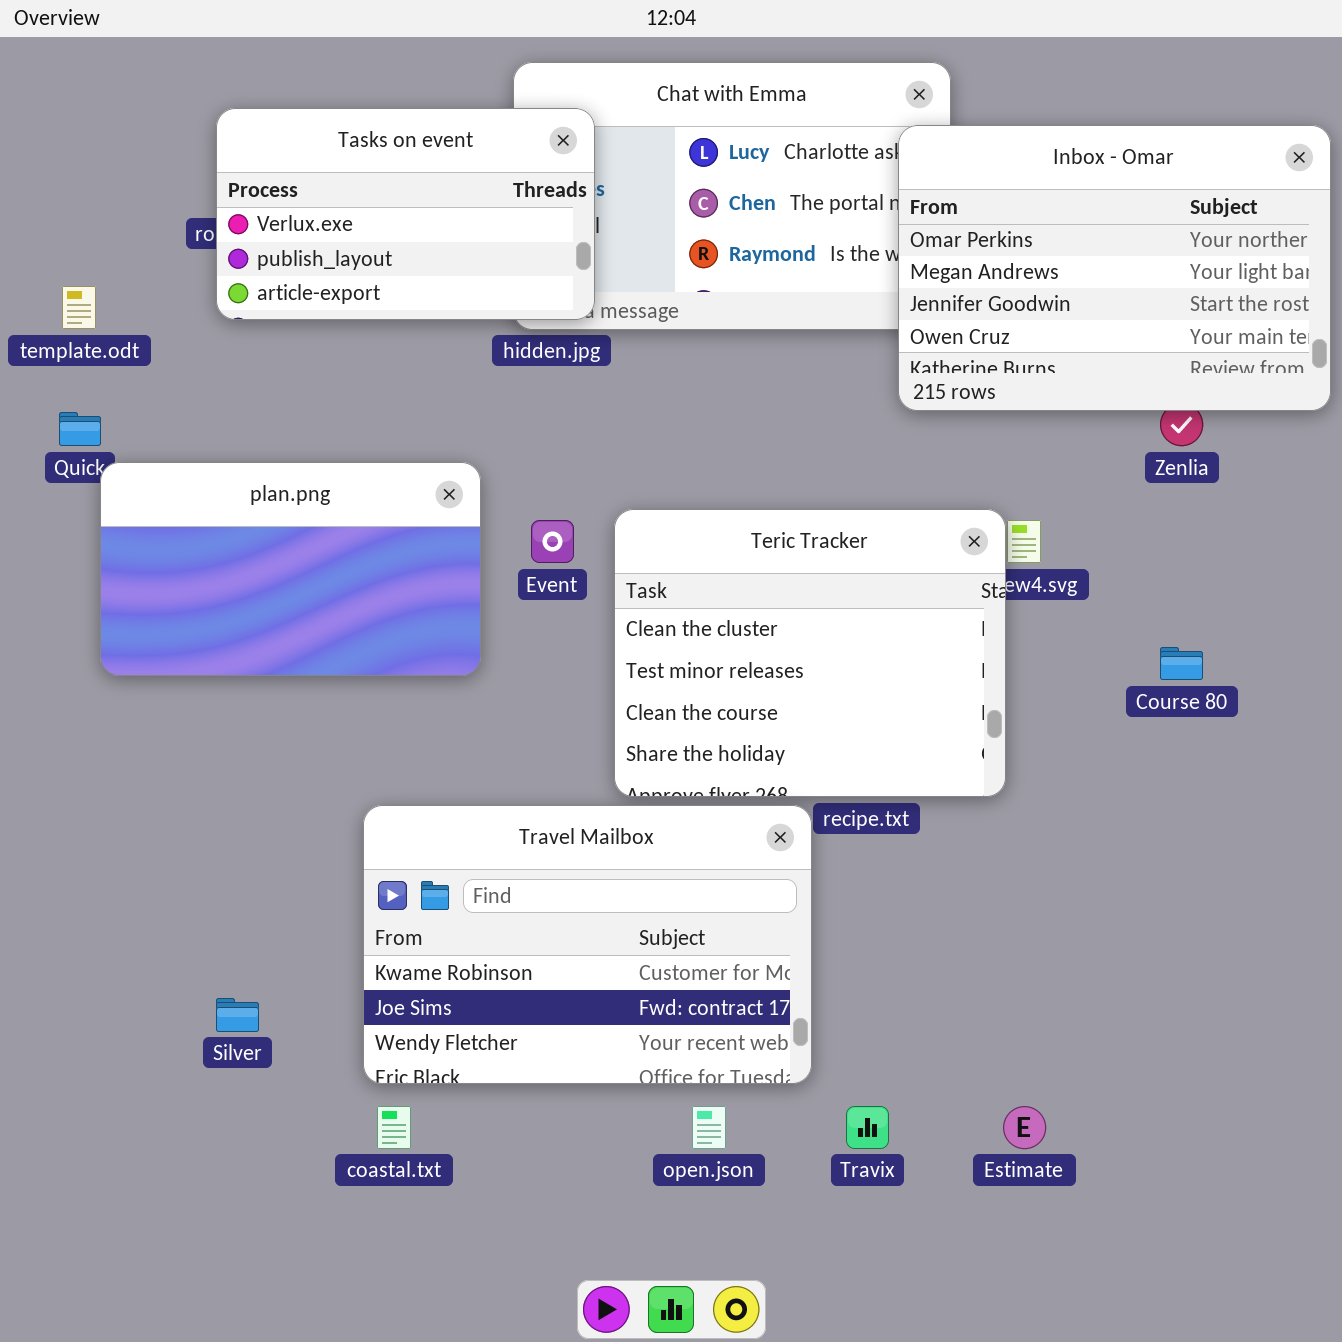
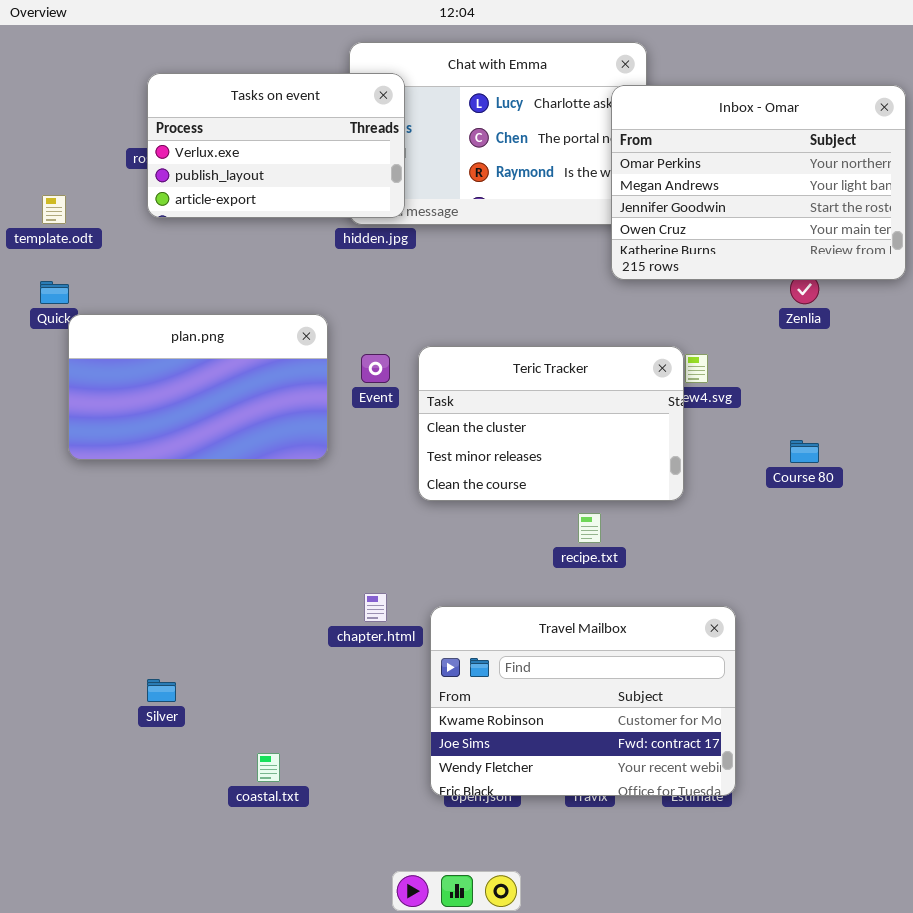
Teric Tracker: [614,509,1006,797] -> [418,346,684,501], resized
Travel Mailbox: [363,805,812,1084] -> [430,606,736,796], moved

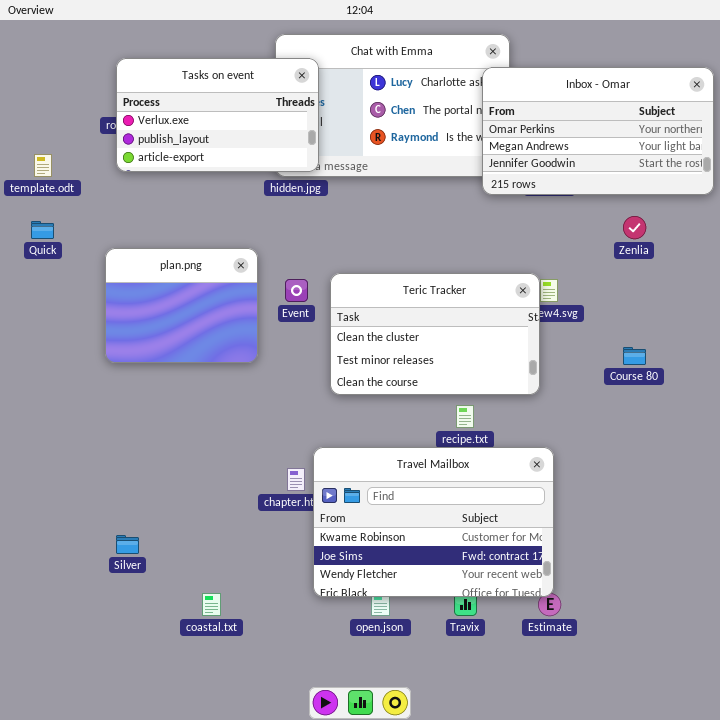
Inbox - Omar: [611,85,906,280] -> [482,67,714,195], resized
plan.png: [68,314,328,460] -> [105,248,258,363], resized
Travel Mailbox: [430,606,736,796] -> [313,447,554,597], moved

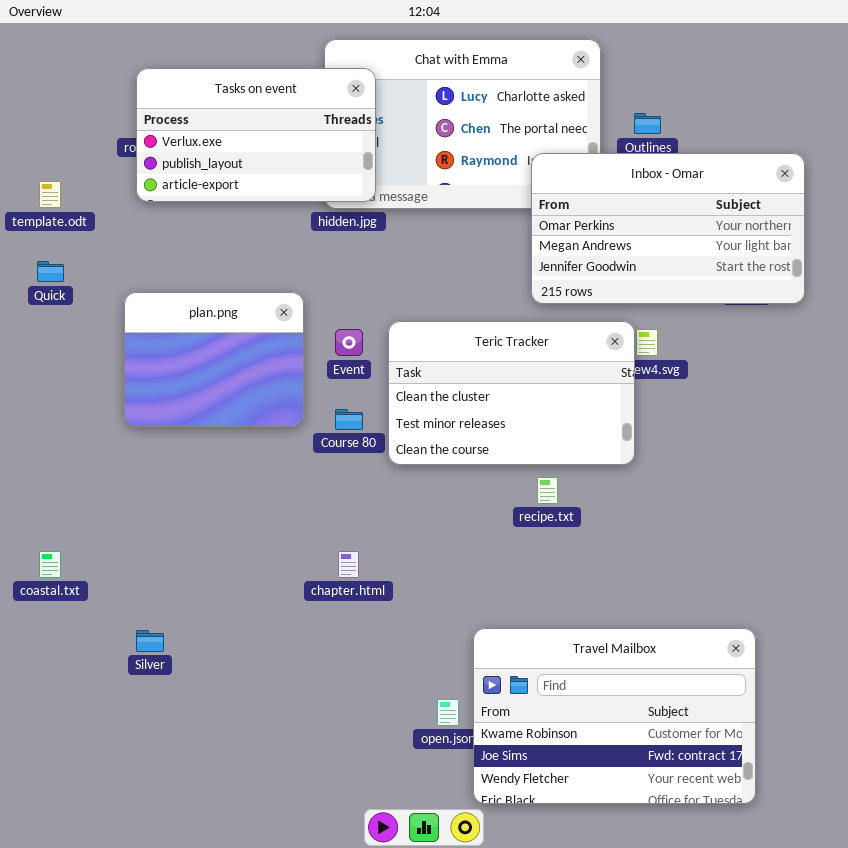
Inbox - Omar: [482,67,714,195] -> [531,153,805,304], moved
Course 80: [623,347,646,365] -> [335,409,363,430], moved
Travel Mailbox: [313,447,554,597] -> [473,628,756,804], moved
coastal.txt: [202,593,221,616] -> [39,551,61,578], moved

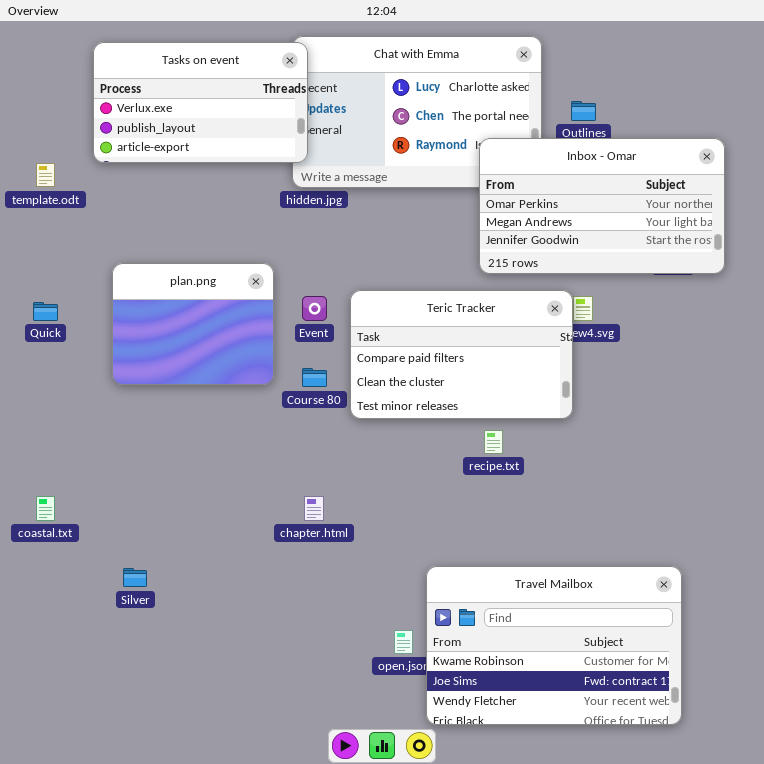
Tasks on event: [136,68,376,202] -> [93,42,308,163], moved
Quick: [37,261,64,282] -> [33,302,58,321], moved
Teric Tracker: [388,321,635,465] -> [350,290,573,419], scrolled up 1 row

